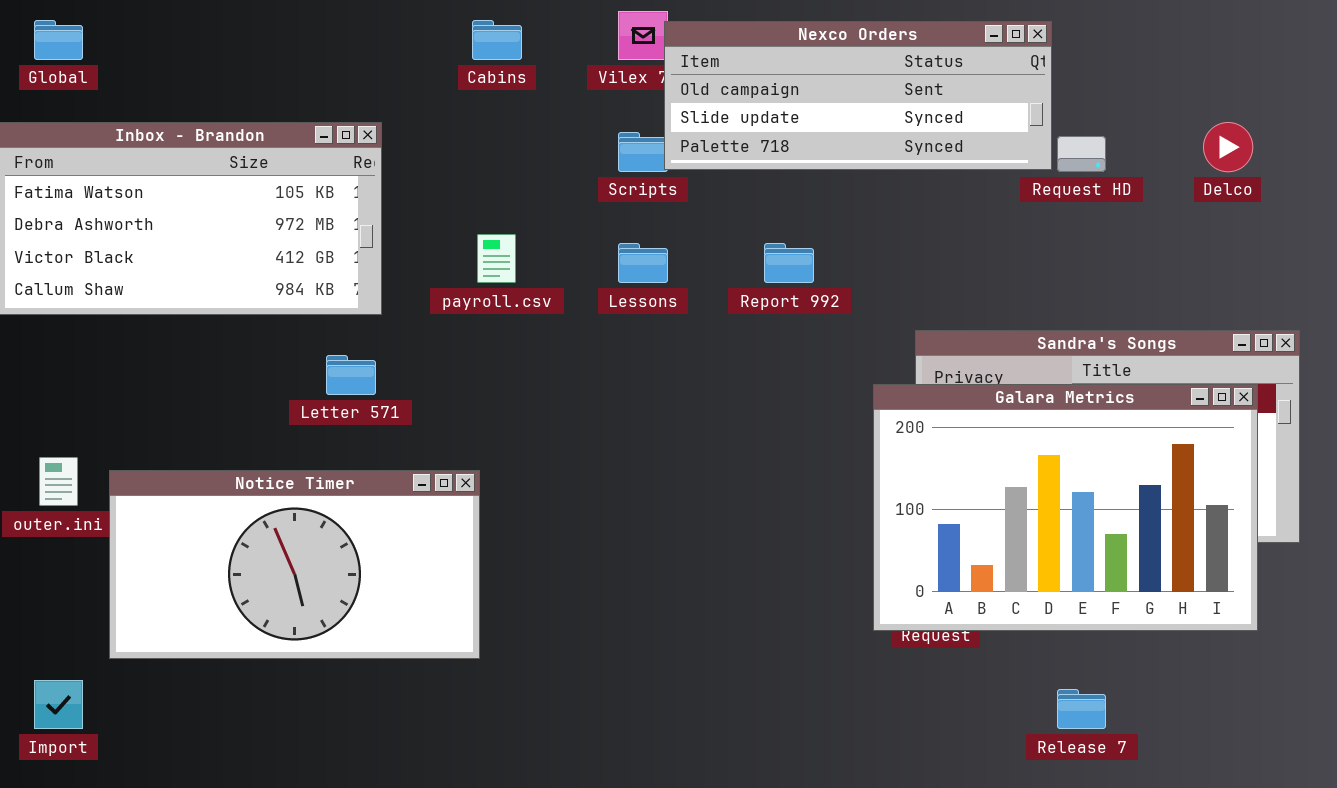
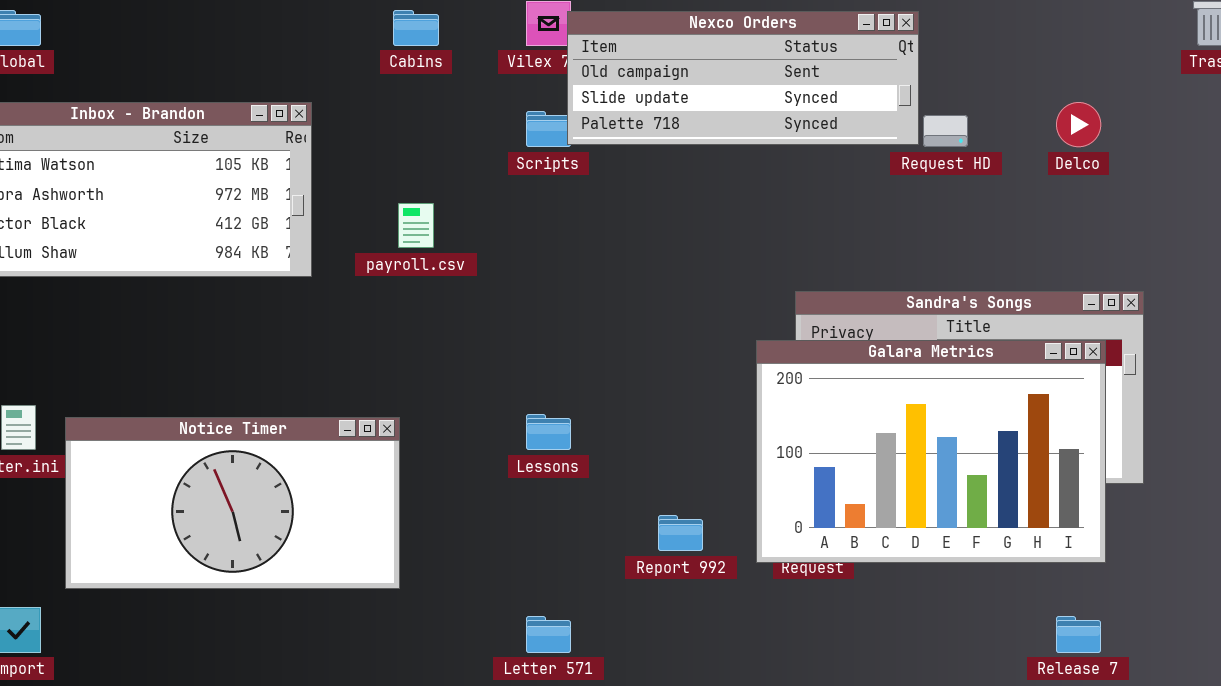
Lessons: [618,243,668,283] -> [526,414,571,450], moved
Report 992: [764,243,814,283] -> [658,515,703,551], moved
Letter 571: [326,355,376,395] -> [526,616,571,653], moved
Release 7: [1057,689,1106,729] -> [1056,616,1101,653], moved

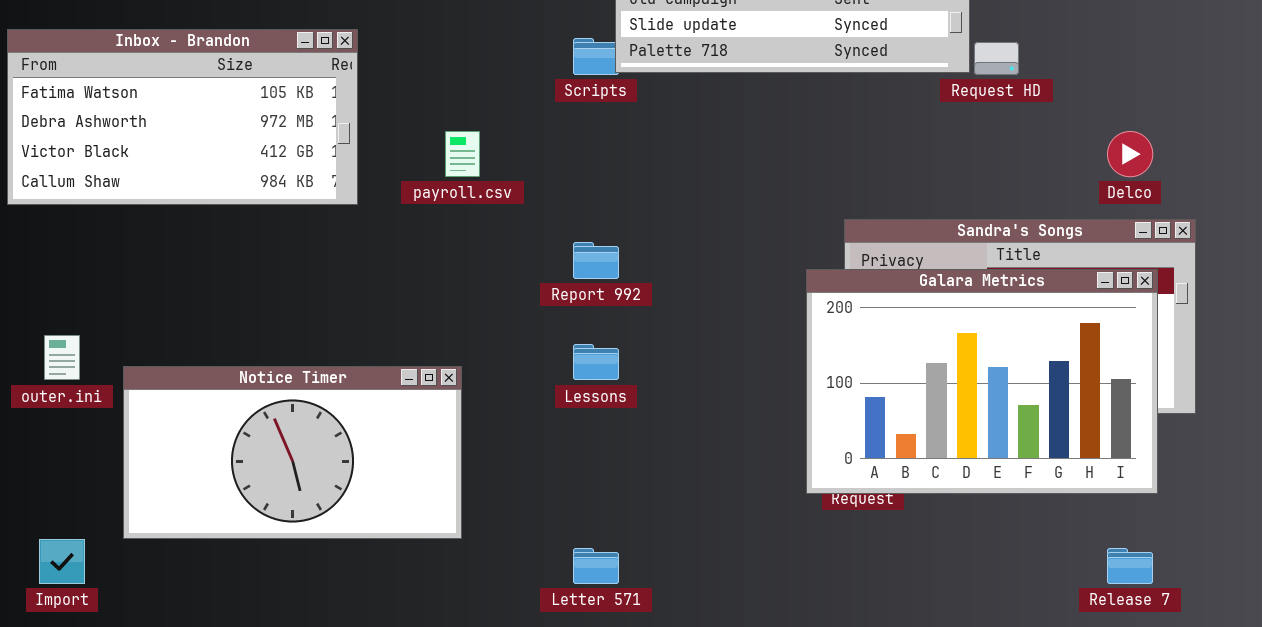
Delco: [1056,102,1101,147] -> [1107,131,1153,177], moved
Notice Timer: [65,417,400,589] -> [123,366,462,539], moved
Report 992: [658,515,703,551] -> [573,242,619,279], moved

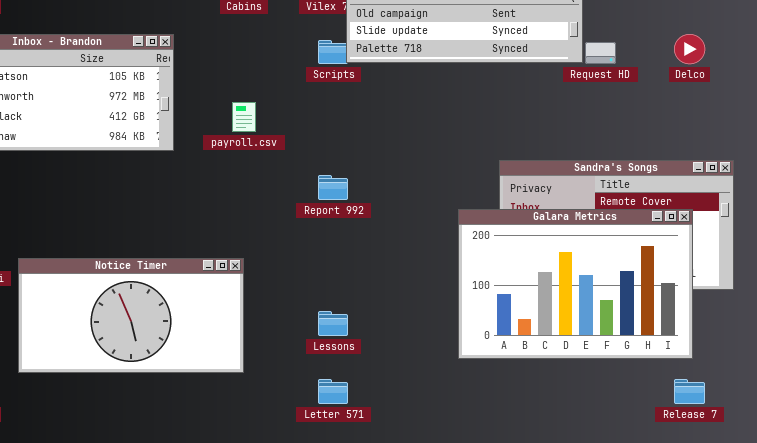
Delco: [1107,131,1153,177] -> [674,34,705,64], moved
Galara Metrics: [806,269,1158,494] -> [458,209,693,359], moved
Lessons: [573,344,619,380] -> [318,311,348,336], moved

